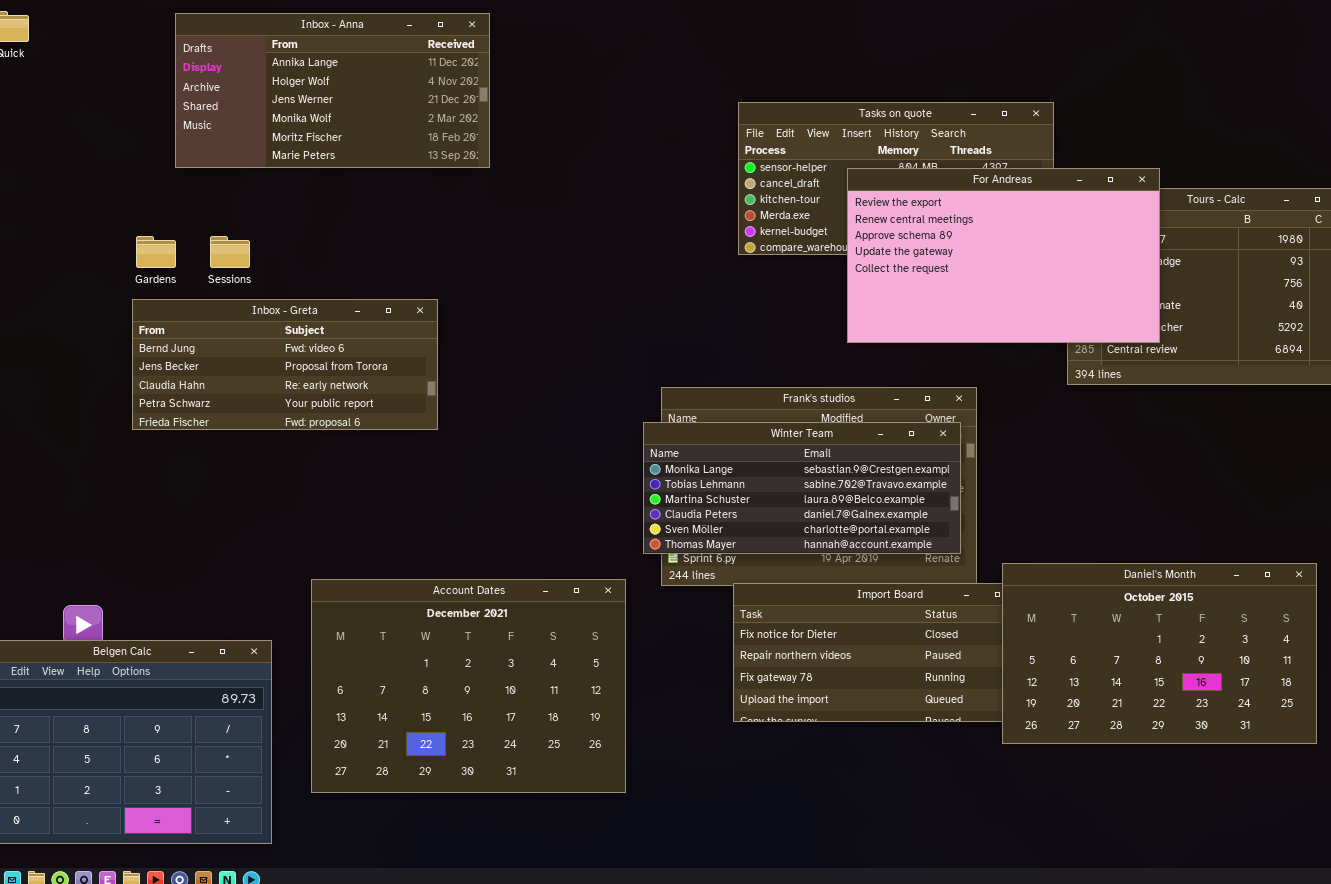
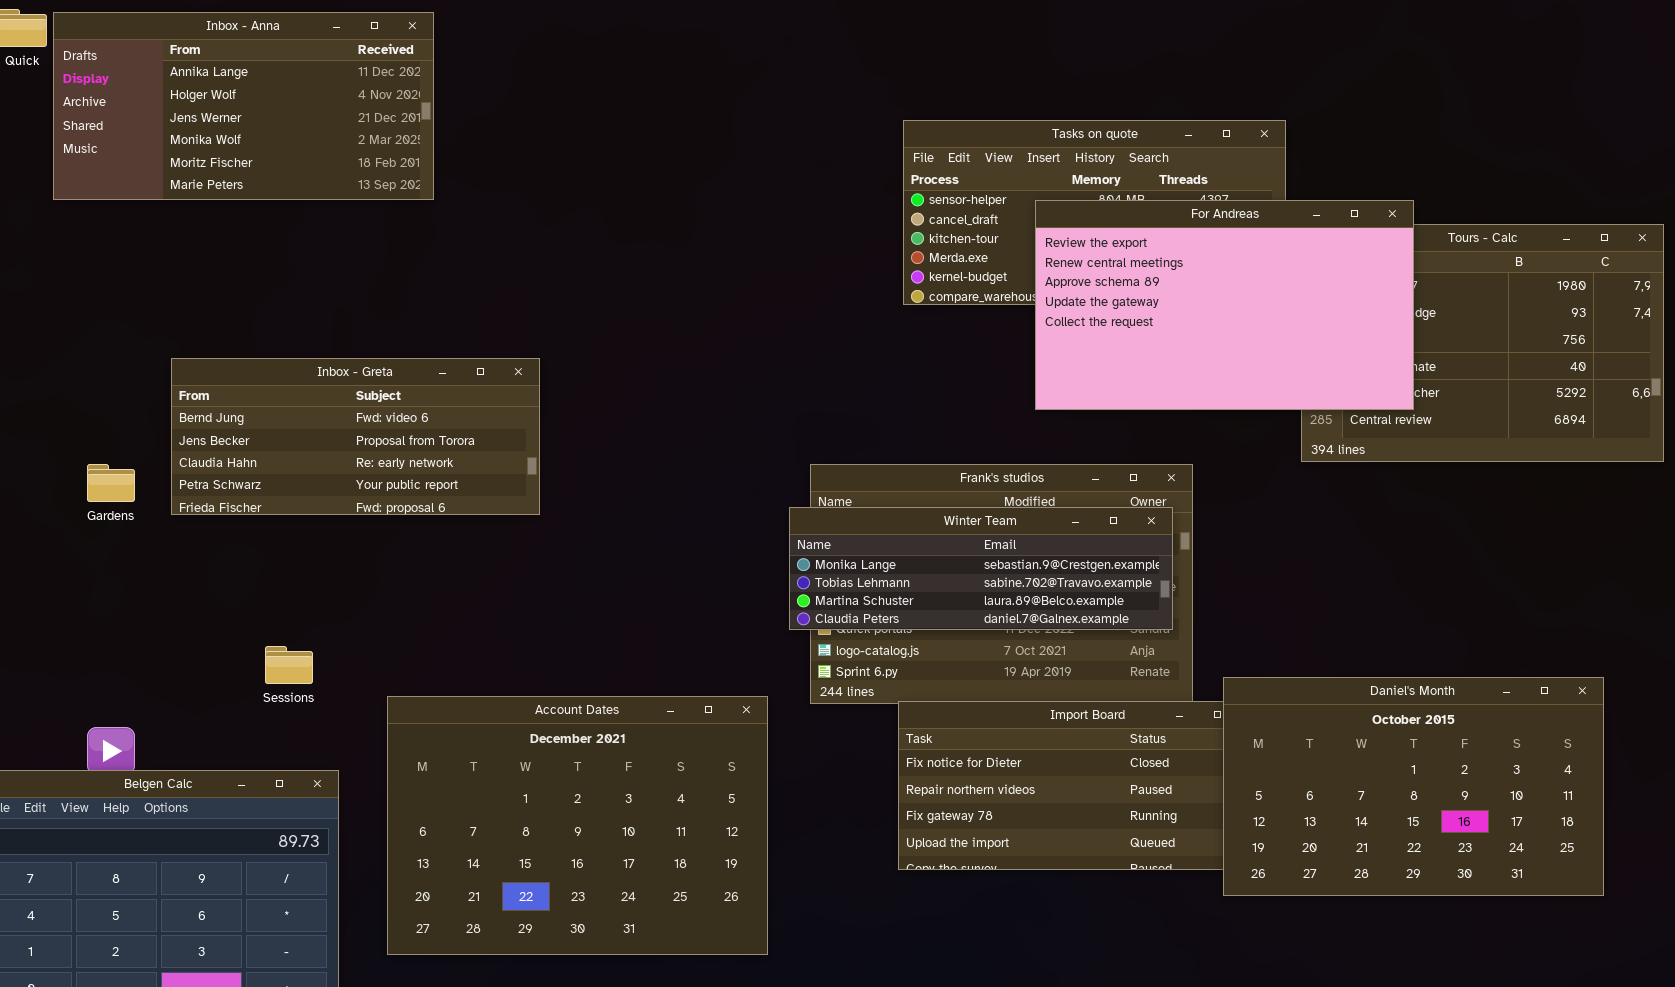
Inbox - Anna: [175,13,490,168] -> [53,12,434,200], moved
Gardens: [136,236,176,268] -> [87,464,135,502], moved
Sessions: [210,236,250,268] -> [265,646,313,684], moved
Winter Team: [643,422,961,554] -> [789,507,1173,630], resized

